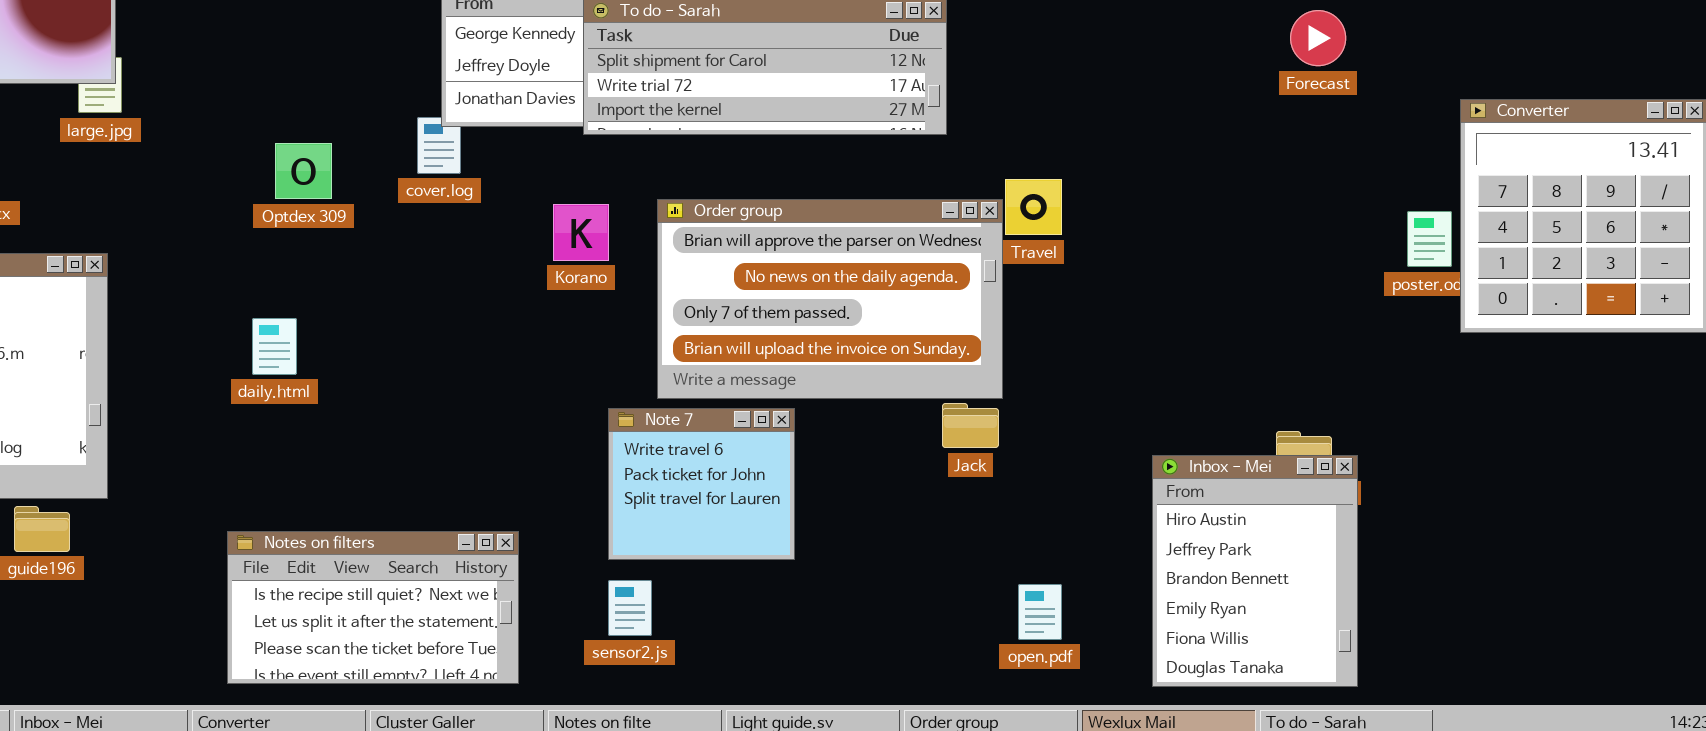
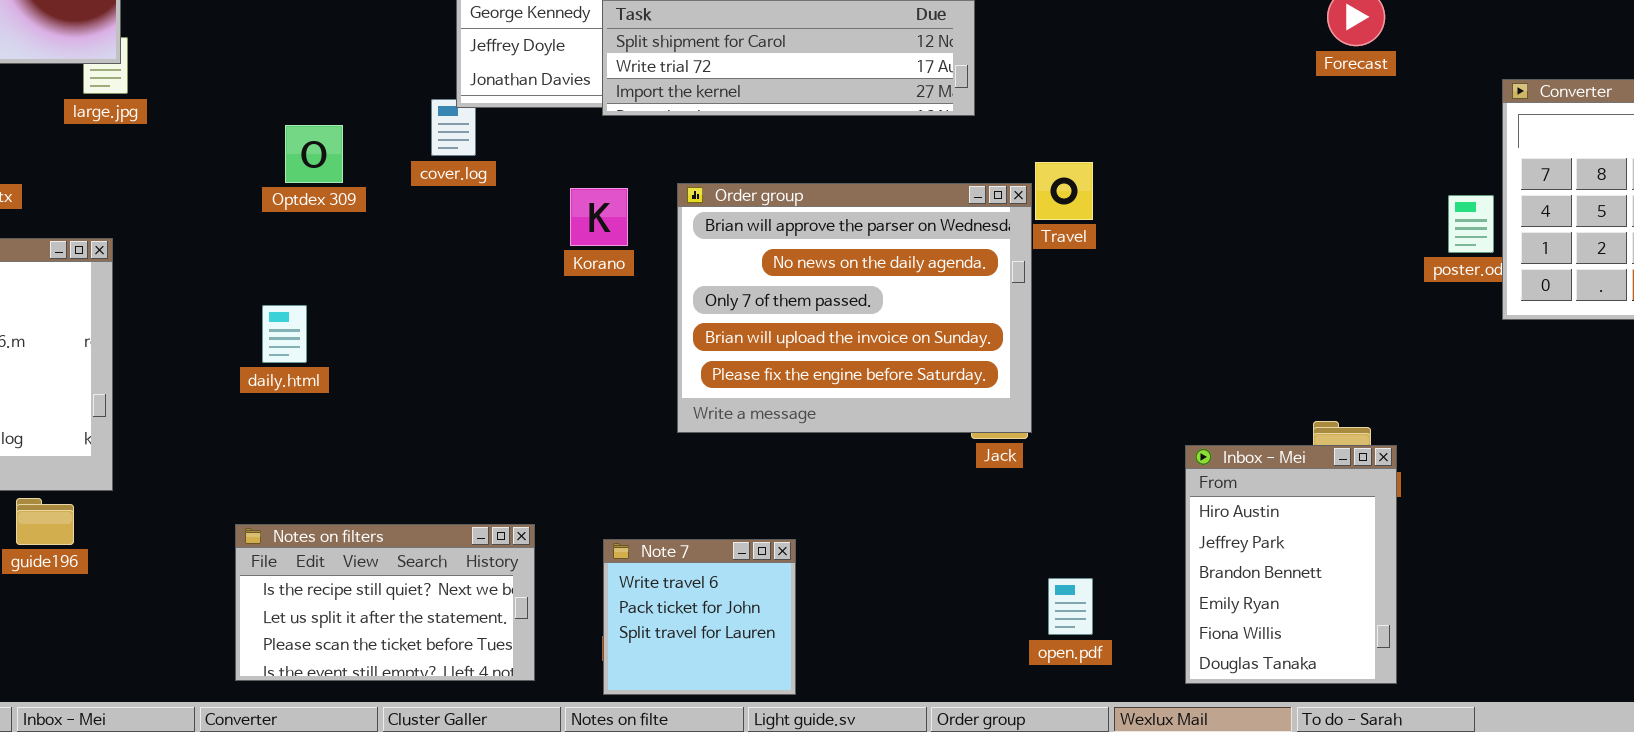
Order group: [657,199,1003,399] -> [677,183,1032,433], resized
Note 7: [608,408,795,560] -> [603,539,796,695], moved

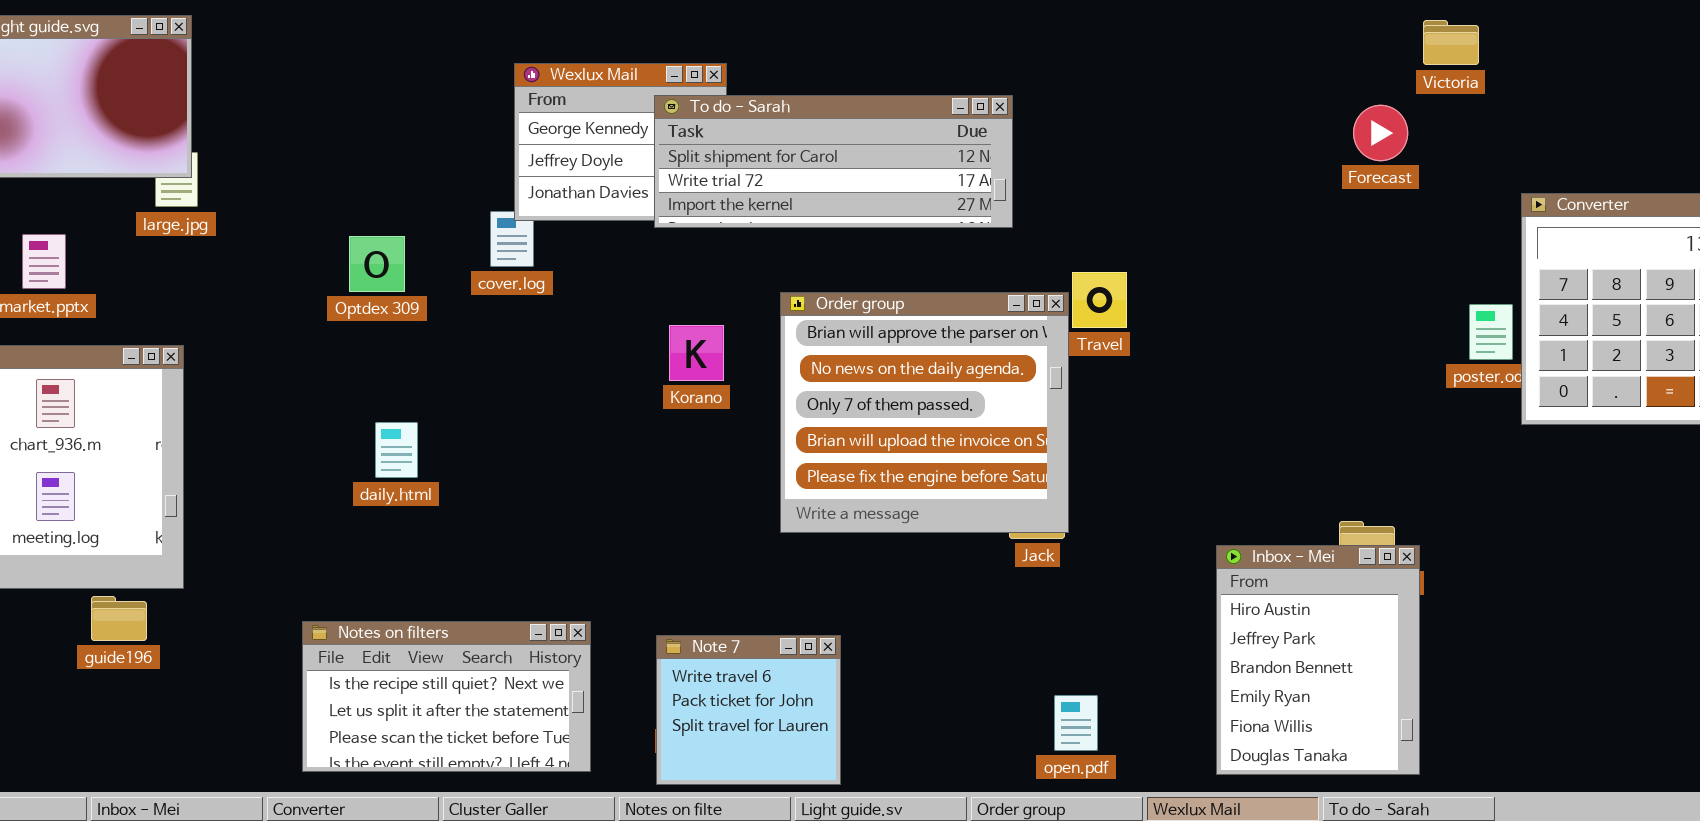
Order group: [677,183,1032,433] -> [780,292,1069,533], resized
Korano: [570,188,628,246] -> [669,325,724,381], moved
daily.html: [262,305,307,363] -> [375,422,418,478], moved
open.pdf: [1048,578,1093,635] -> [1054,695,1098,751], moved

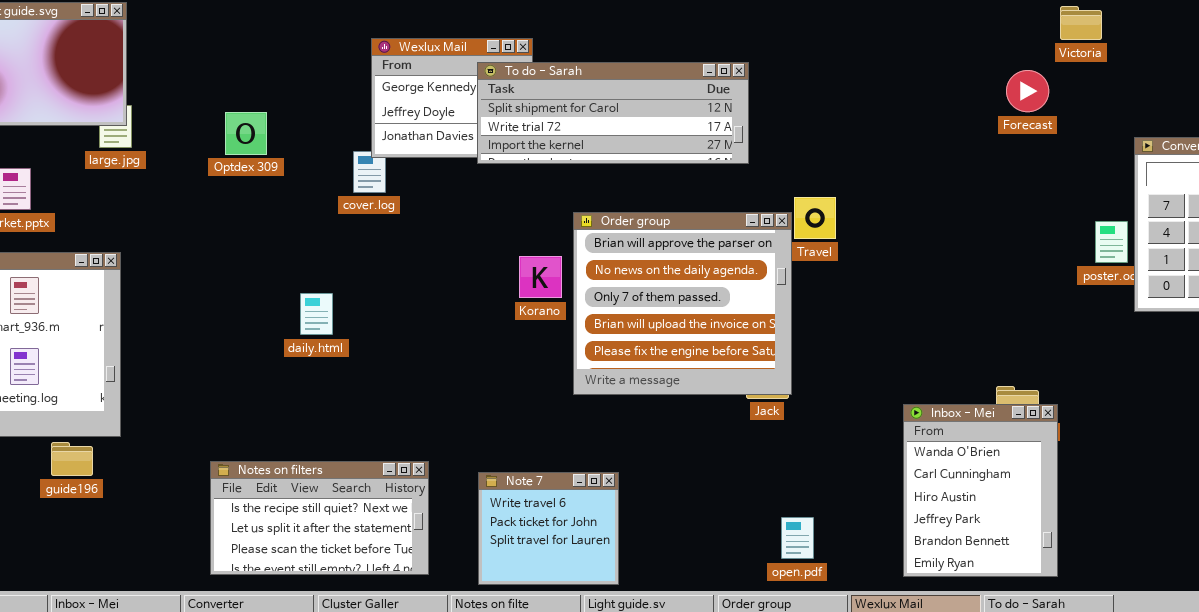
Optdex 309: [349,236,405,292] -> [225,112,267,155], moved
Korano: [669,325,724,381] -> [519,256,562,298], moved
daily.html: [375,422,418,478] -> [300,293,333,335], moved
Inbox - Mei: [1216,545,1420,775] -> [903,404,1058,577], scrolled up 2 rows

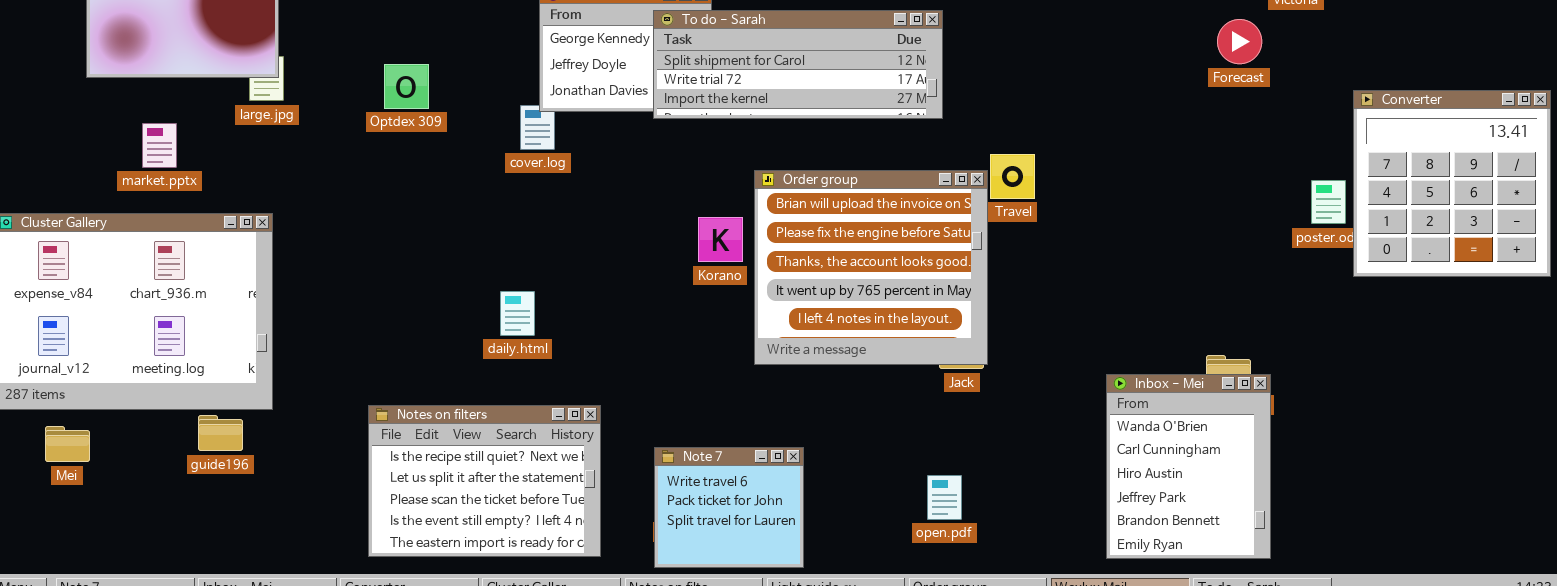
Order group: [573,212,792,395] -> [754,170,988,365], scrolled down 3 rows
daily.html: [300,293,333,335] -> [500,291,535,336], moved
Notes on filters: [210,461,429,575] -> [368,405,601,557], resized
open.pdf: [781,517,814,559] -> [927,475,962,520], moved

